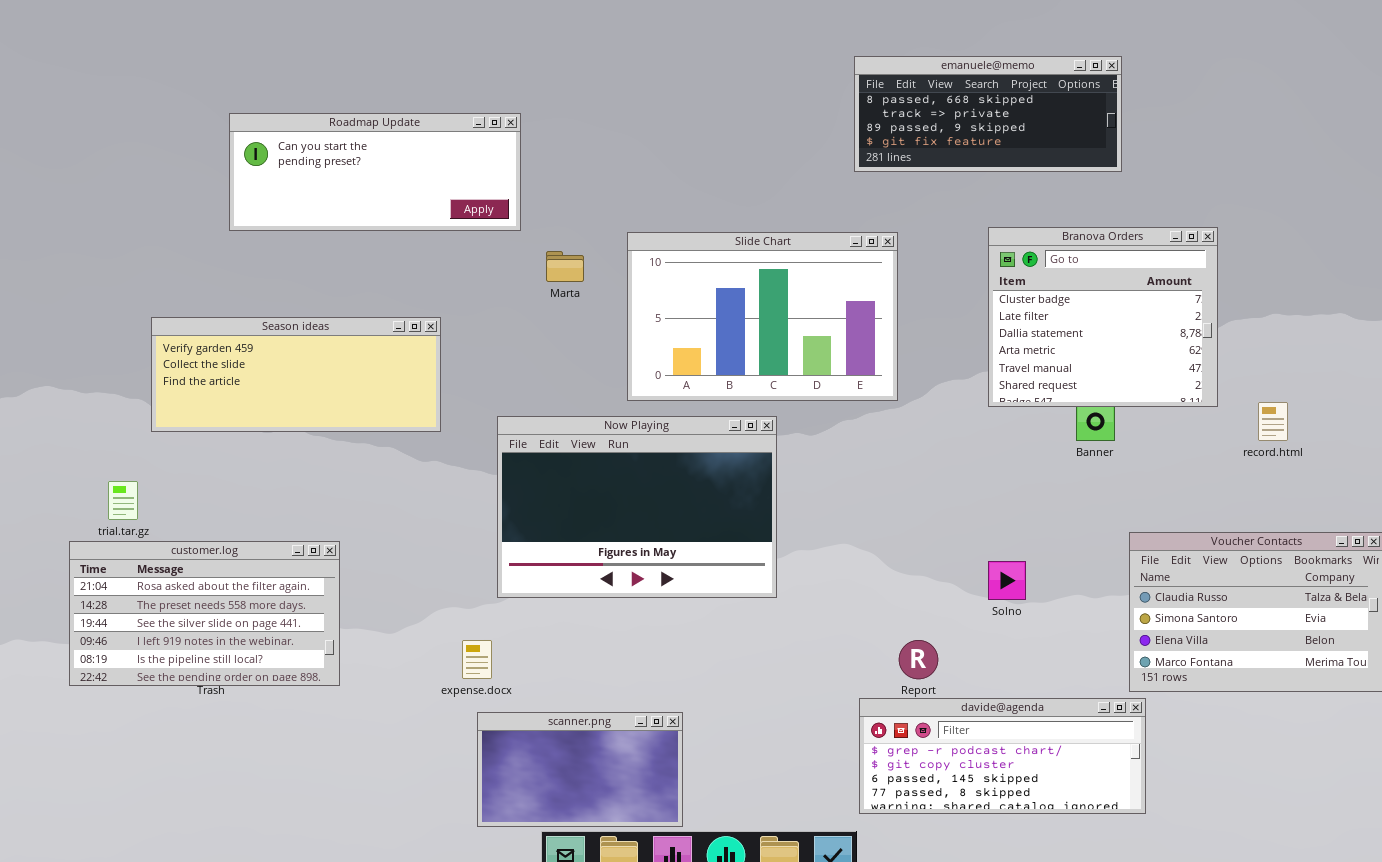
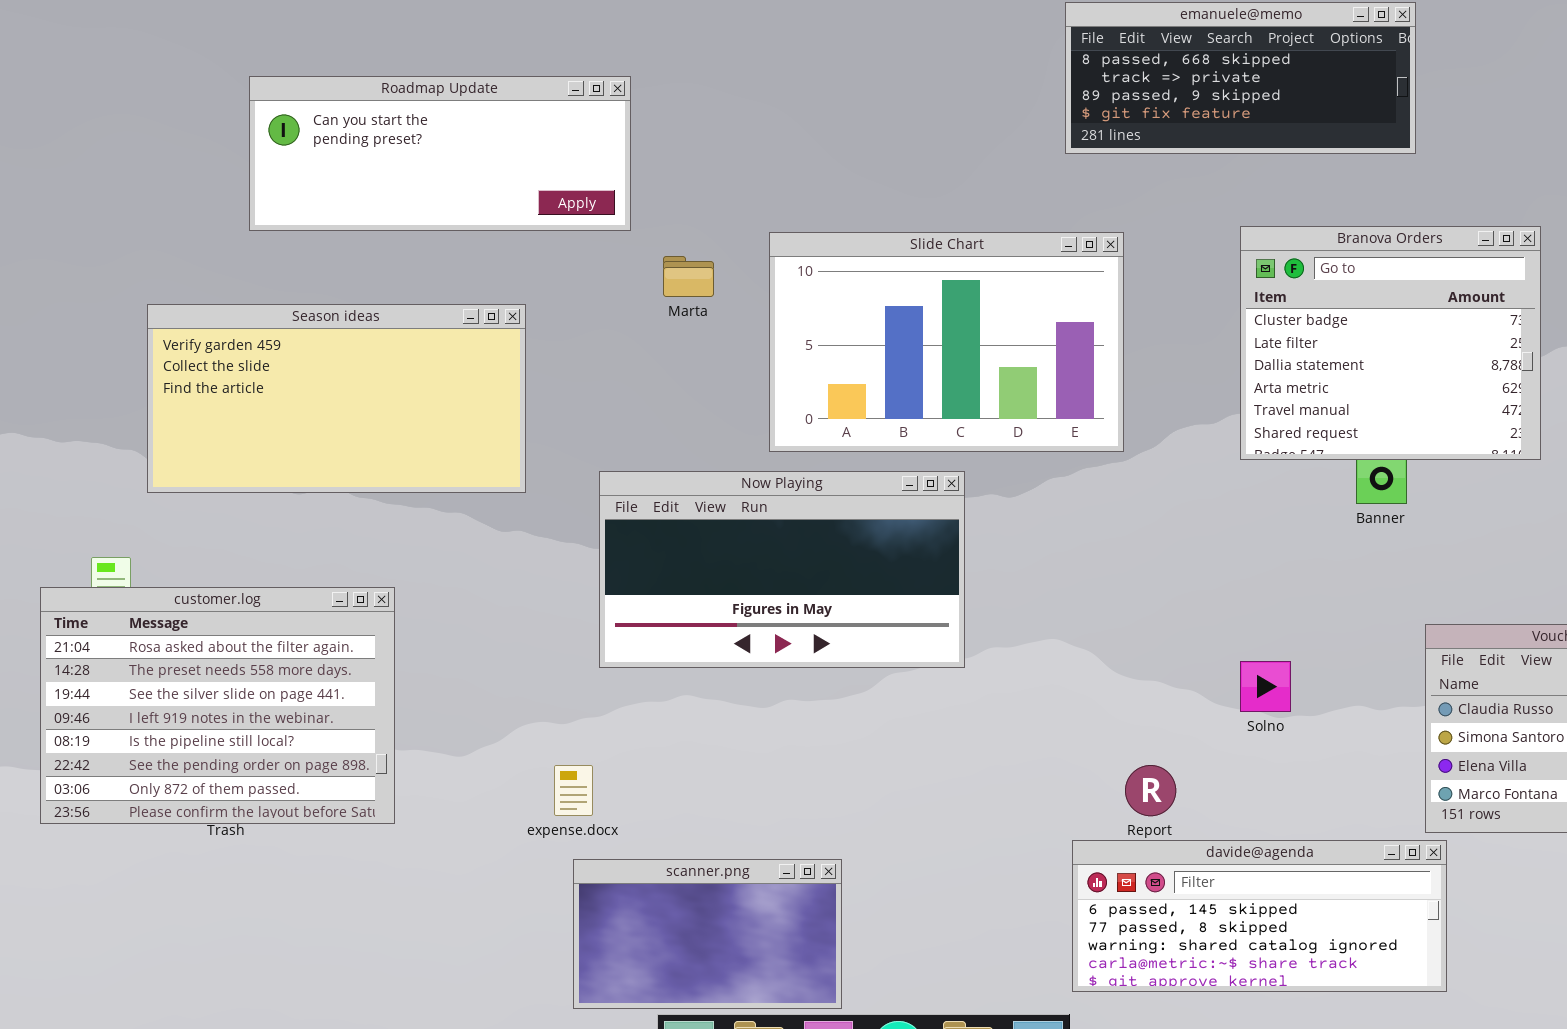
Season ideas: [151,317,441,432] -> [147,304,526,493], resized
Now Playing: [497,416,777,598] -> [599,471,965,668], resized
customer.log: [69,541,340,686] -> [40,587,395,824], resized
davide@agenda: [859,698,1146,814] -> [1072,840,1447,992], scrolled down 2 rows

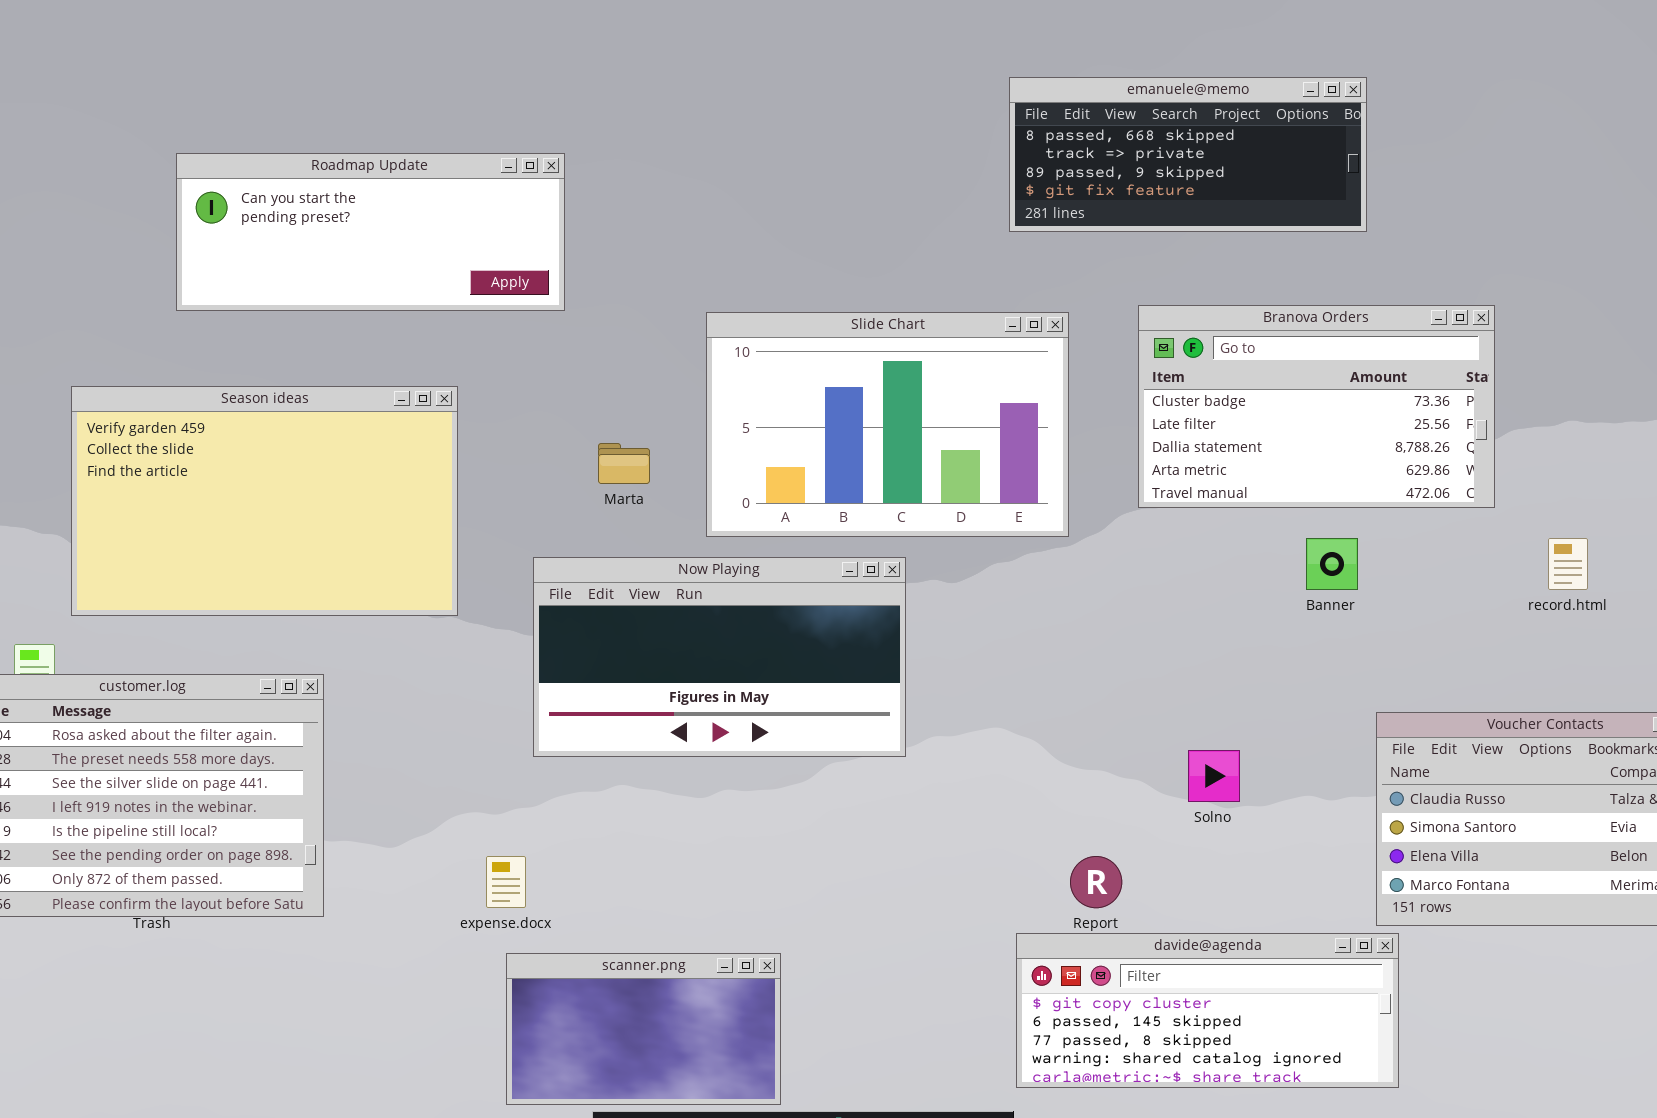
Branova Orders: [1240,226,1541,460] -> [1138,305,1495,508], resized
Marta: [663,256,714,297] -> [598,443,650,484], moved
Season ideas: [147,304,526,493] -> [71,386,458,616], resized
davide@agenda: [1072,840,1447,992] -> [1016,933,1399,1088], scrolled up 1 row

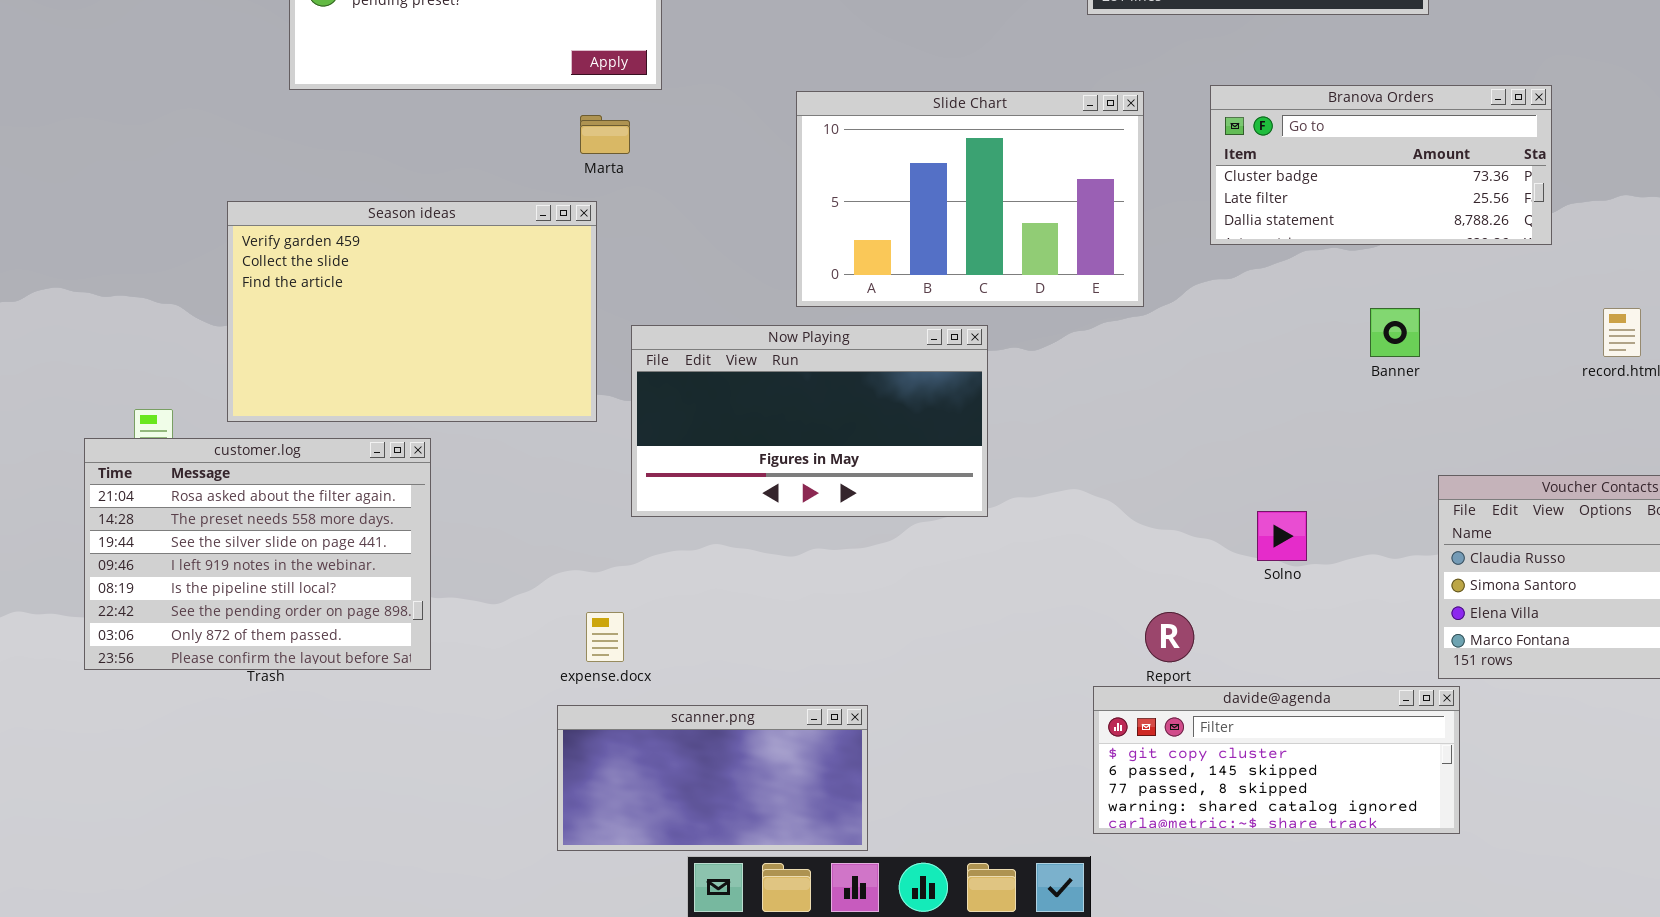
Branova Orders: [1138,305,1495,508] -> [1210,85,1552,245], resized
Season ideas: [71,386,458,616] -> [227,201,597,422], moved
Marta: [598,443,650,484] -> [580,115,630,154], moved
scanner.png: [506,953,781,1105] -> [557,705,868,851], resized

